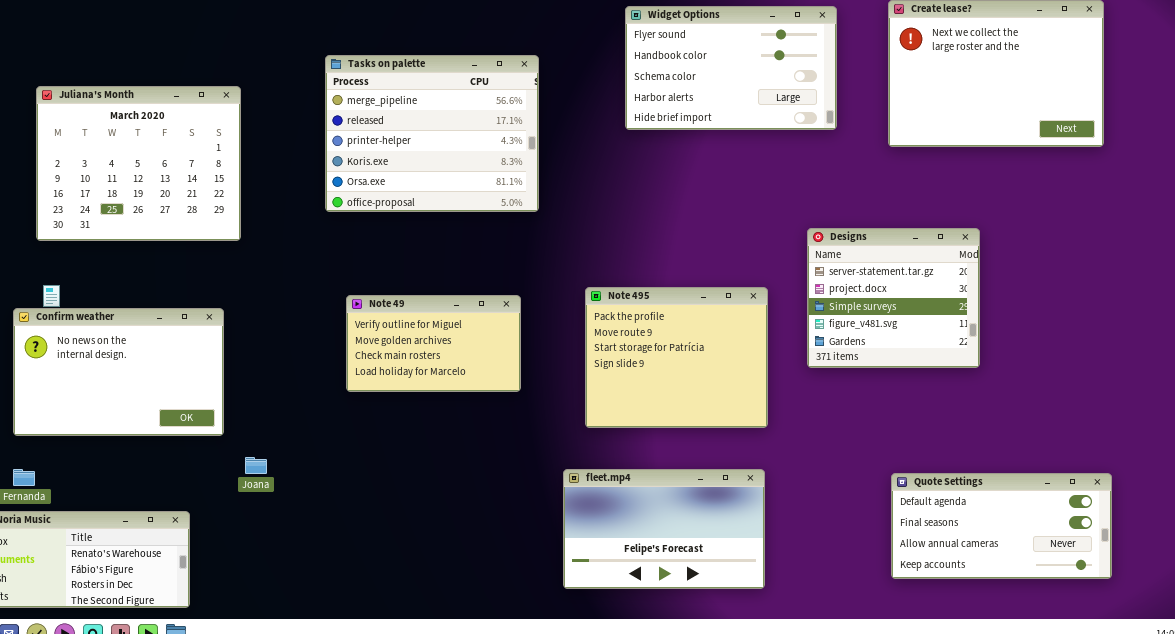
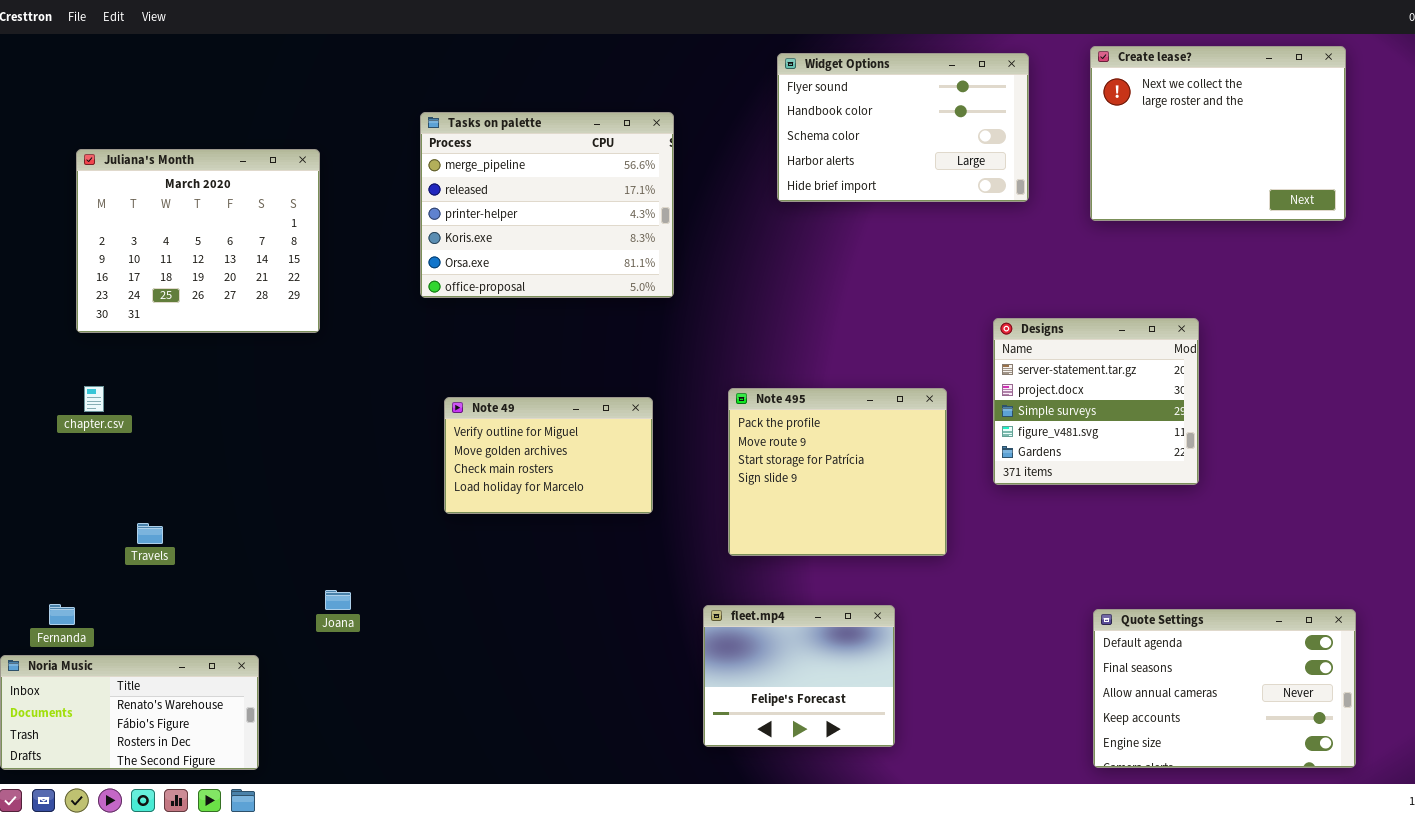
Confirm weather: [13,308,224,436] -> none, closed
fleet.mp4: [563,469,765,589] -> [703,605,895,747], resized
Quote Settings: [891,473,1112,579] -> [1093,609,1356,768], resized

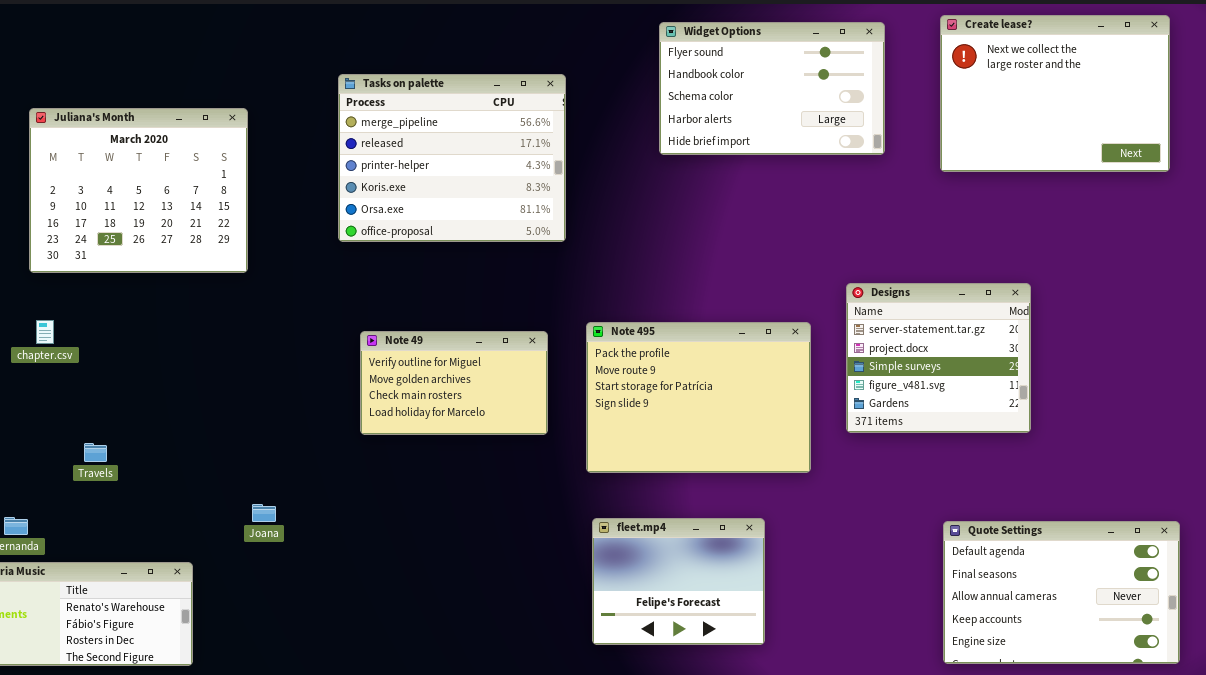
Designs: [993,318,1199,485] -> [846,283,1031,433], moved
Note 495: [728,388,947,556] -> [586,322,811,473], resized

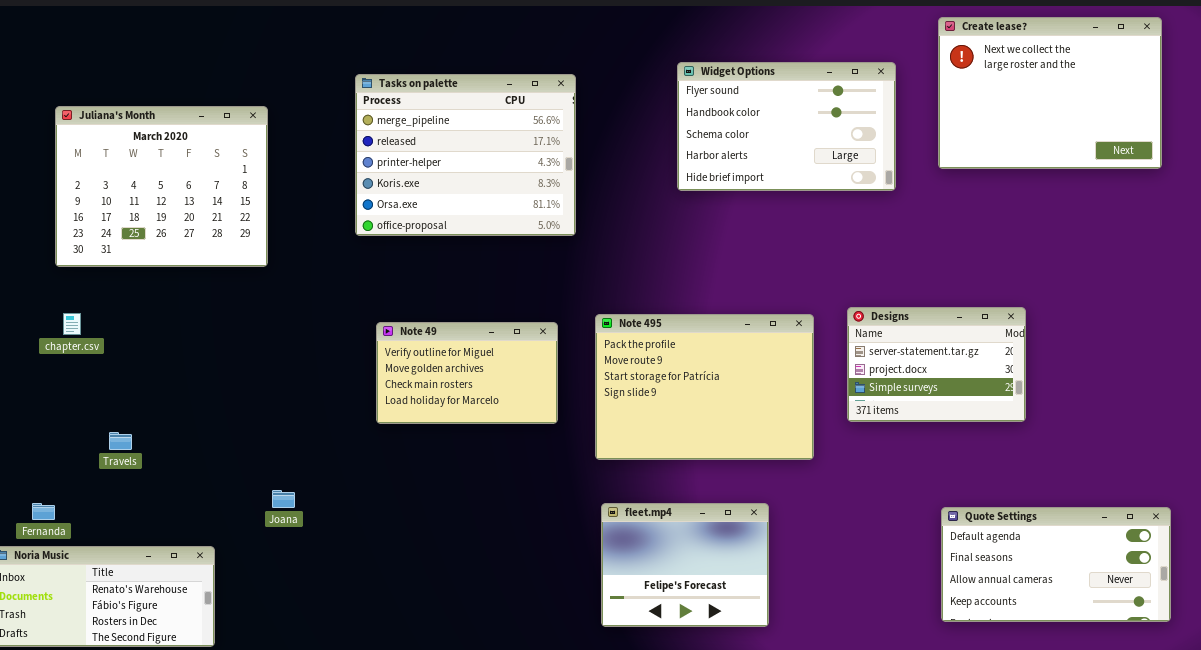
Widget Options: [659,22,885,155] -> [677,62,896,191], moved
Designs: [846,283,1031,433] -> [847,307,1026,422], resized
Quote Settings: [943,521,1180,664] -> [941,507,1171,622], resized

